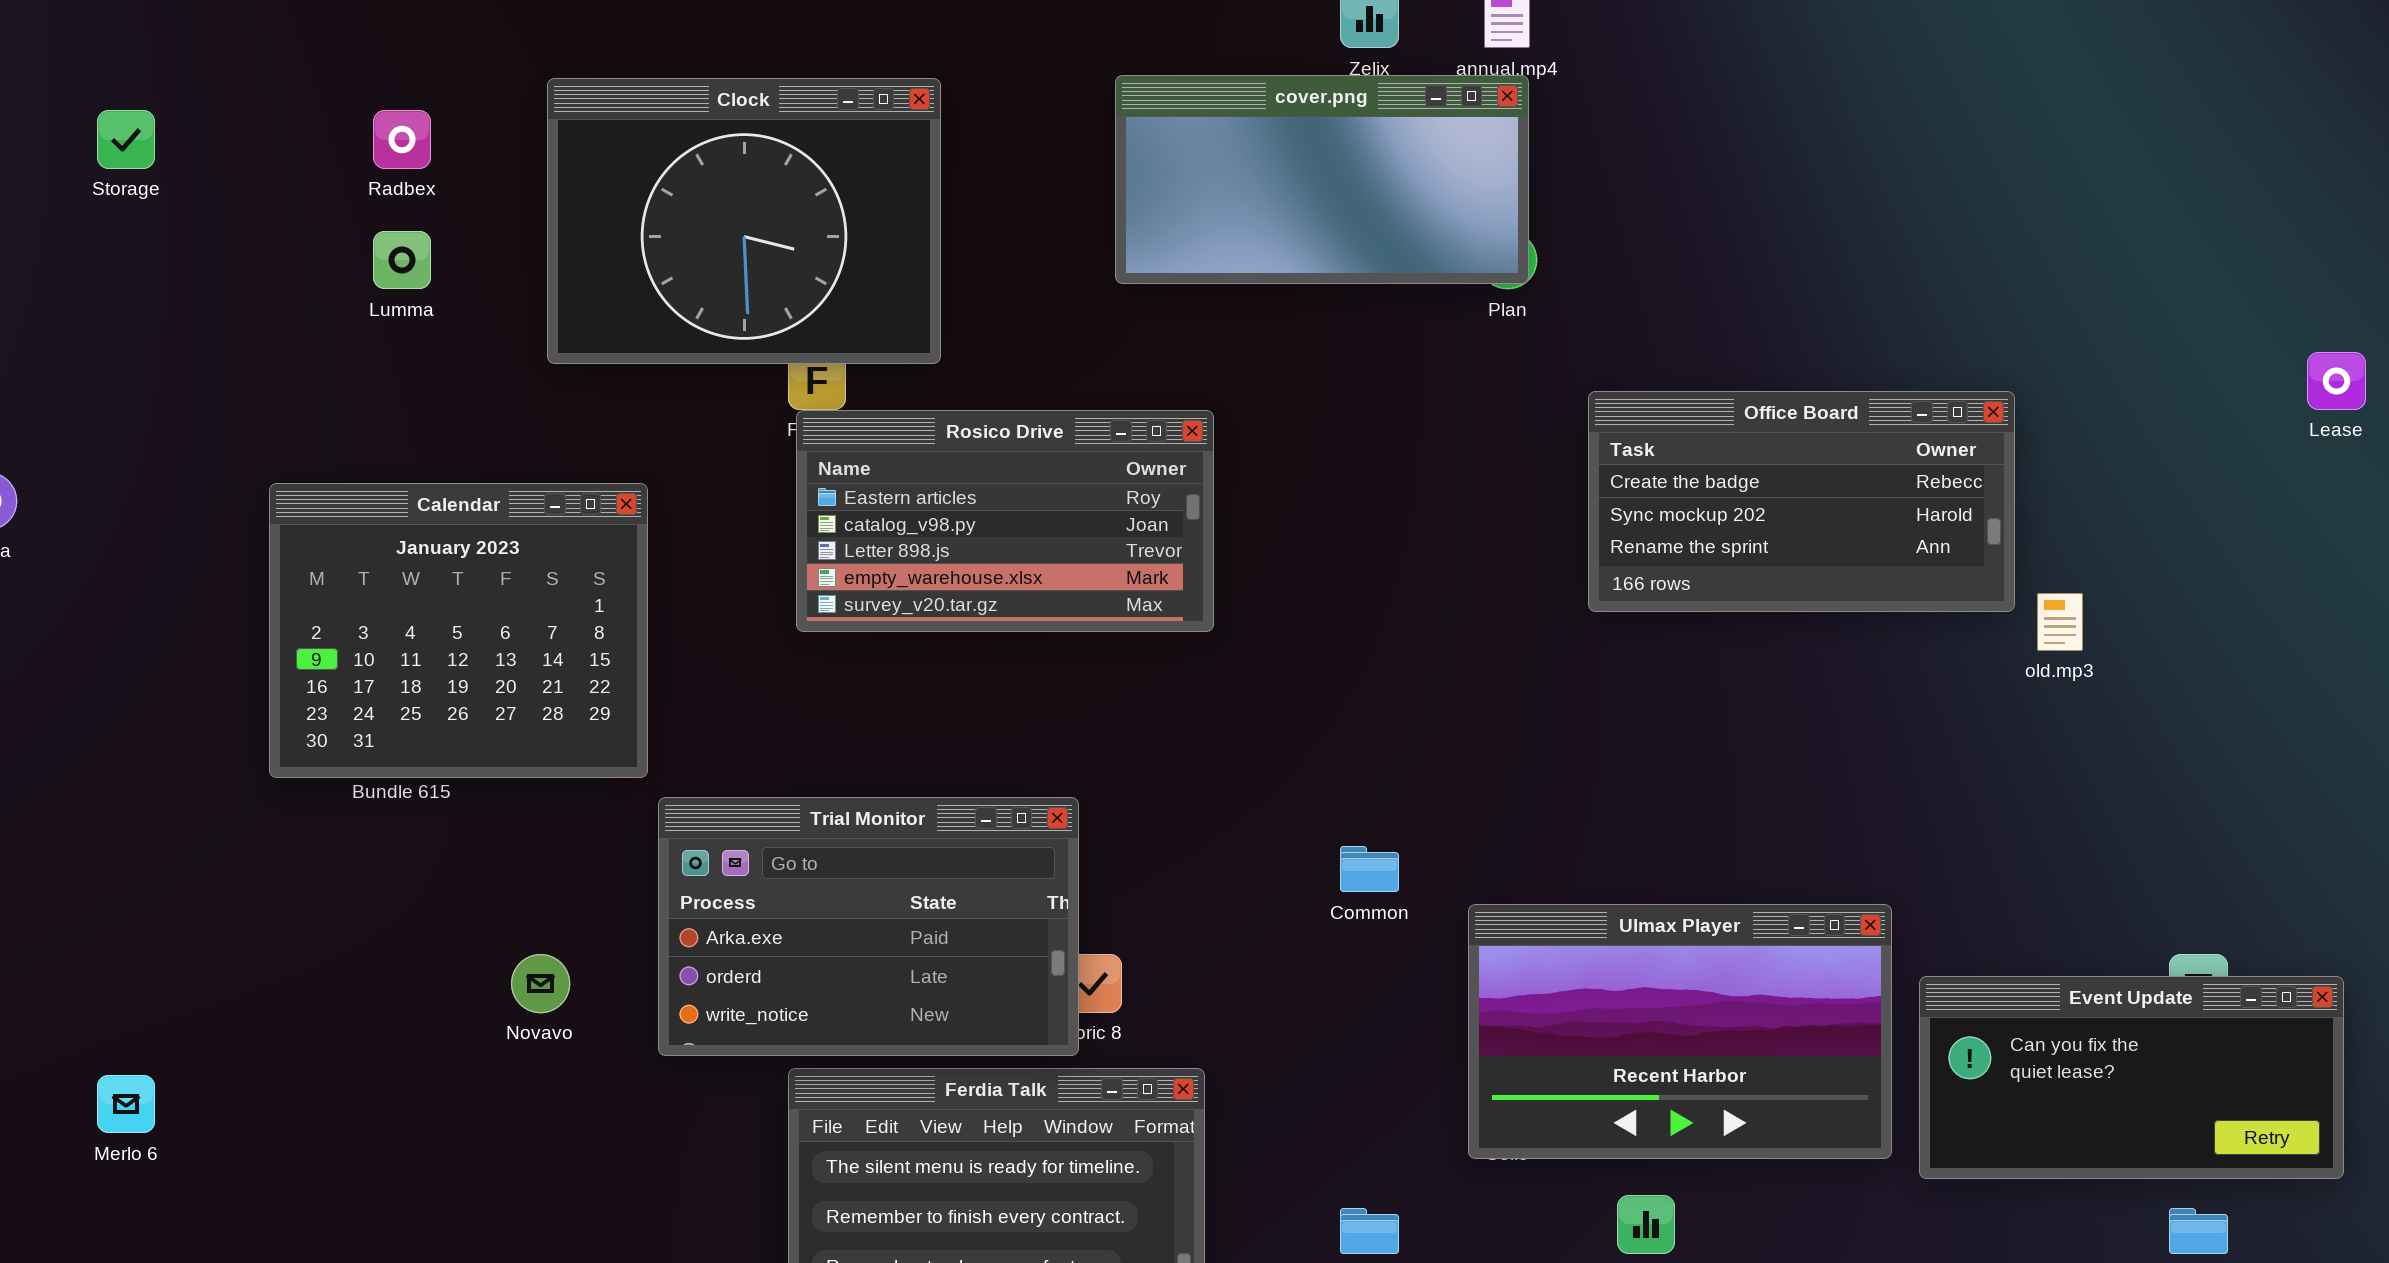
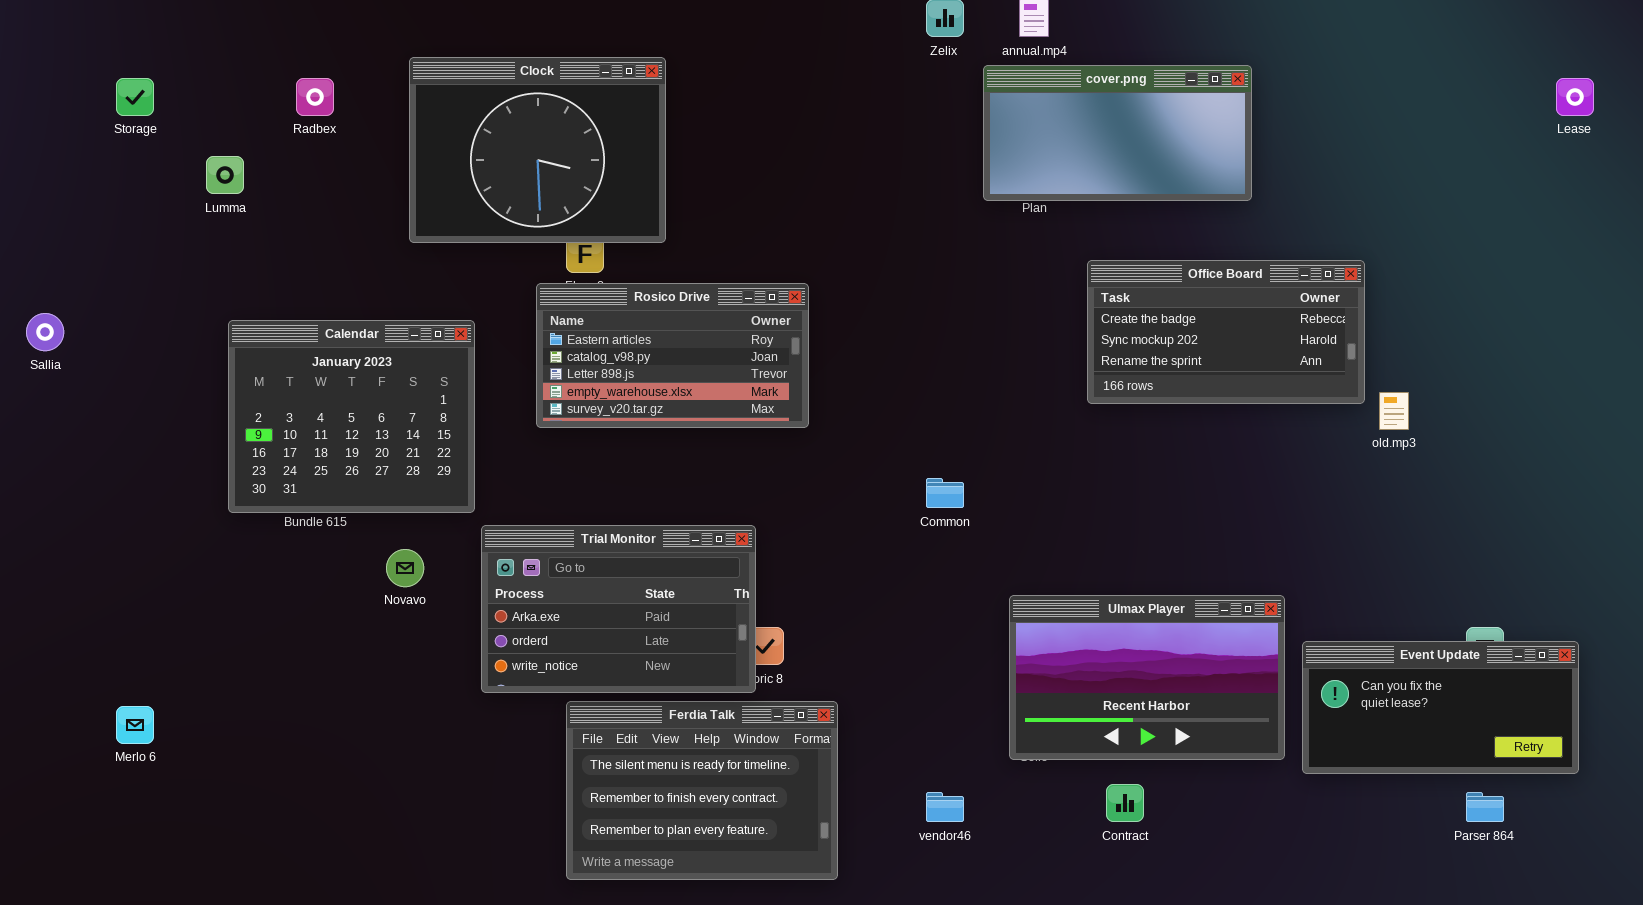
cover.png: [1115,75,1529,284] -> [983,65,1252,201], moved
Lumma: [373,231,431,289] -> [206,156,244,194], moved
Lease: [2307,352,2366,410] -> [1556,78,1594,116], moved
Rosico Drive: [796,410,1214,632] -> [536,283,809,428], moved
Common: [1340,846,1399,892] -> [926,478,964,508], moved
Novavo: [511,954,570,1013] -> [386,549,424,587], moved

